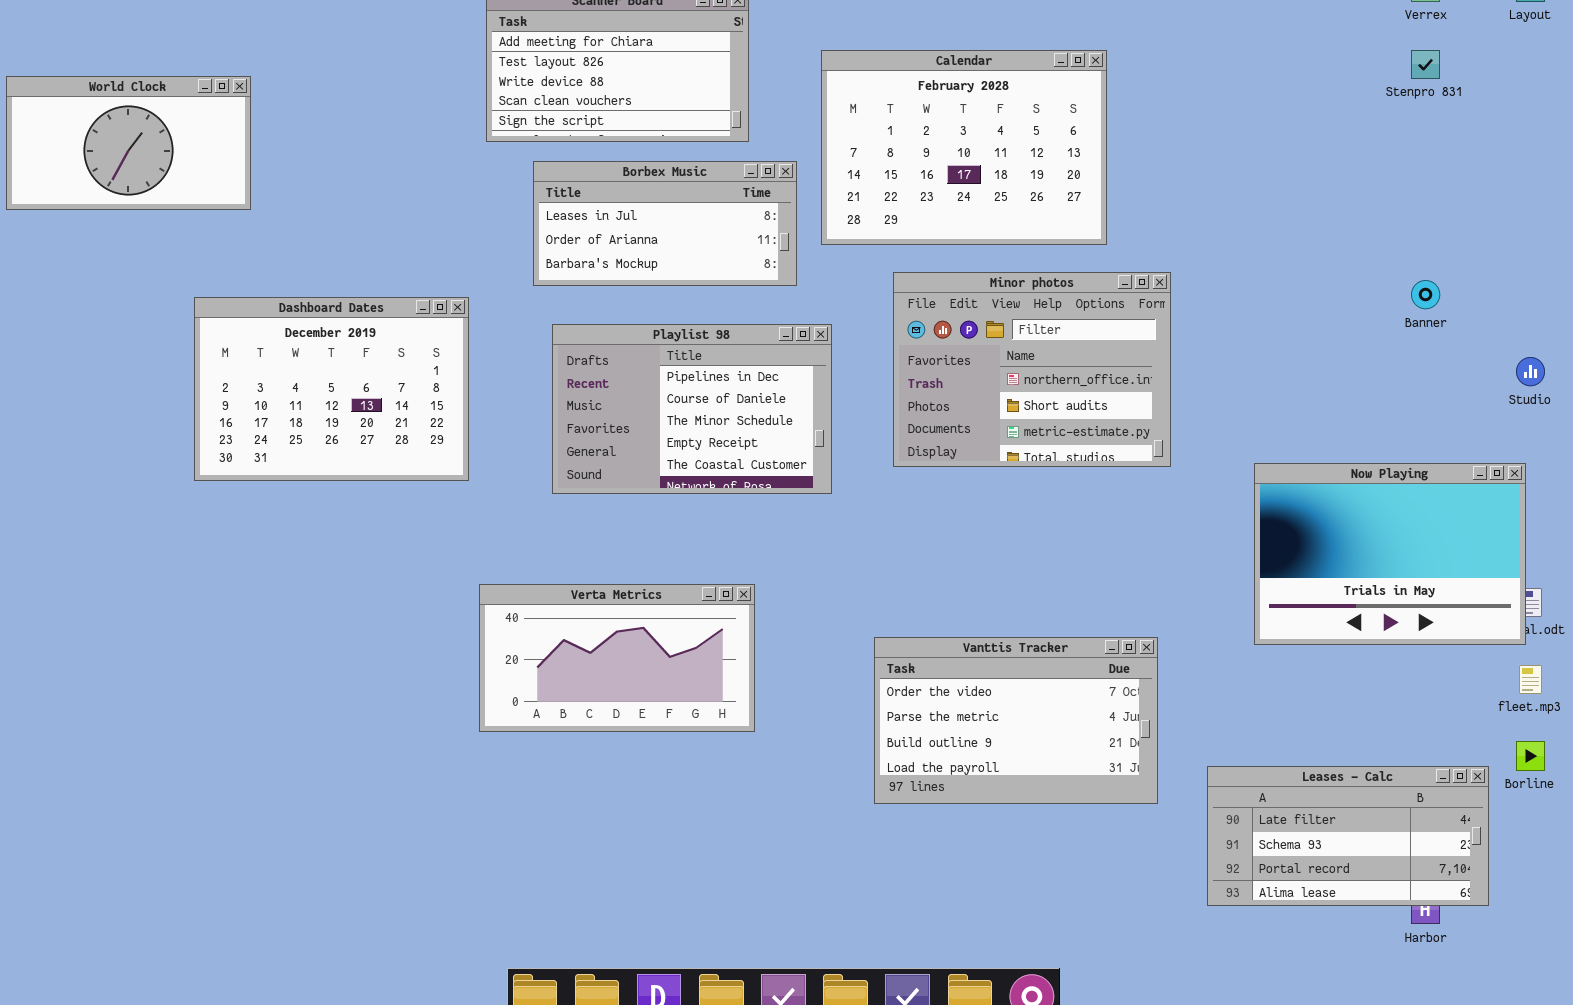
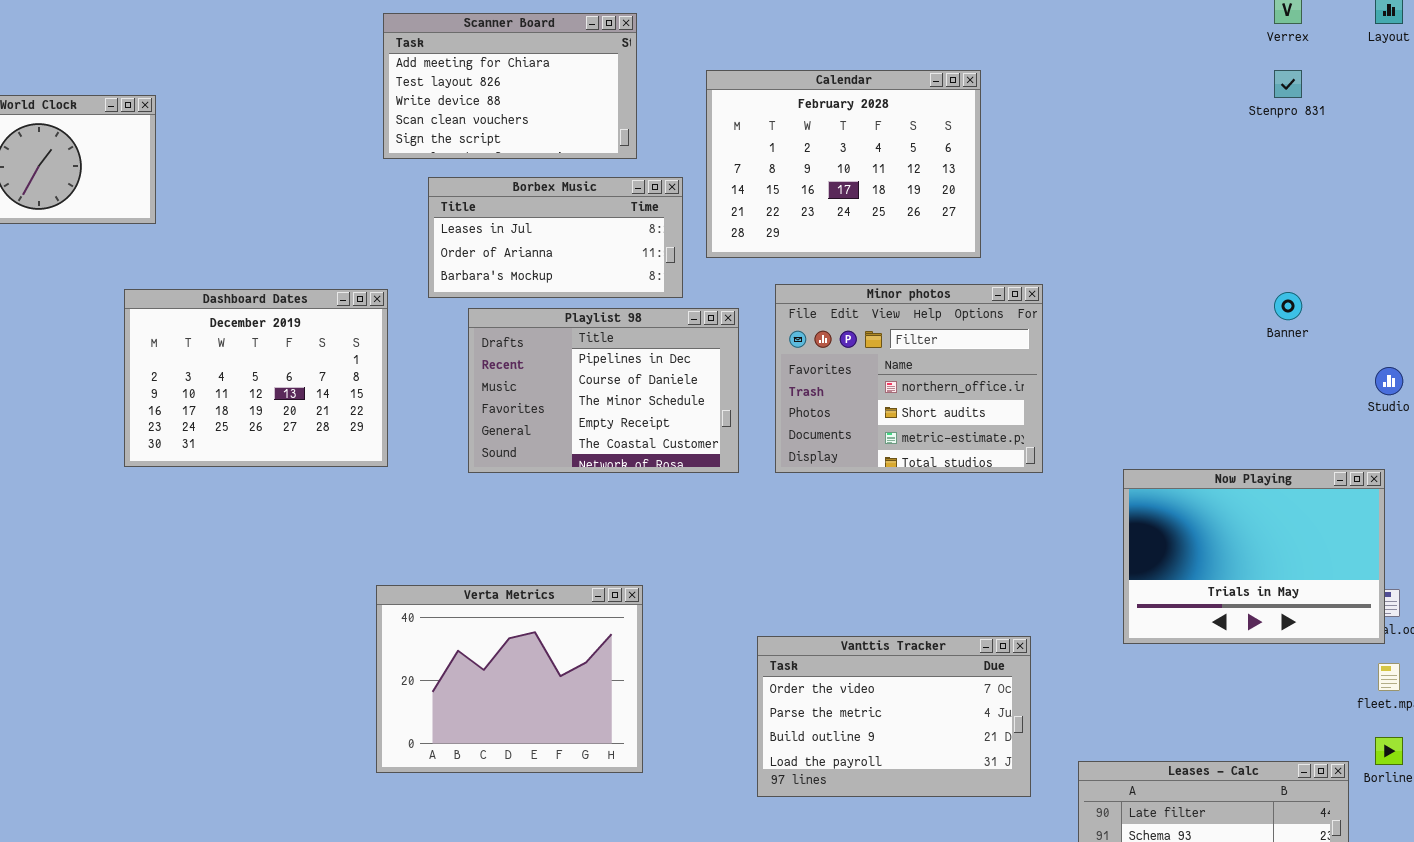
Dashboard Dates: [194,297,469,481] -> [124,289,388,467], moved
Playlist 98: [552,324,832,494] -> [468,308,739,473], moved
Verta Metrics: [479,584,755,732] -> [376,585,643,773], resized

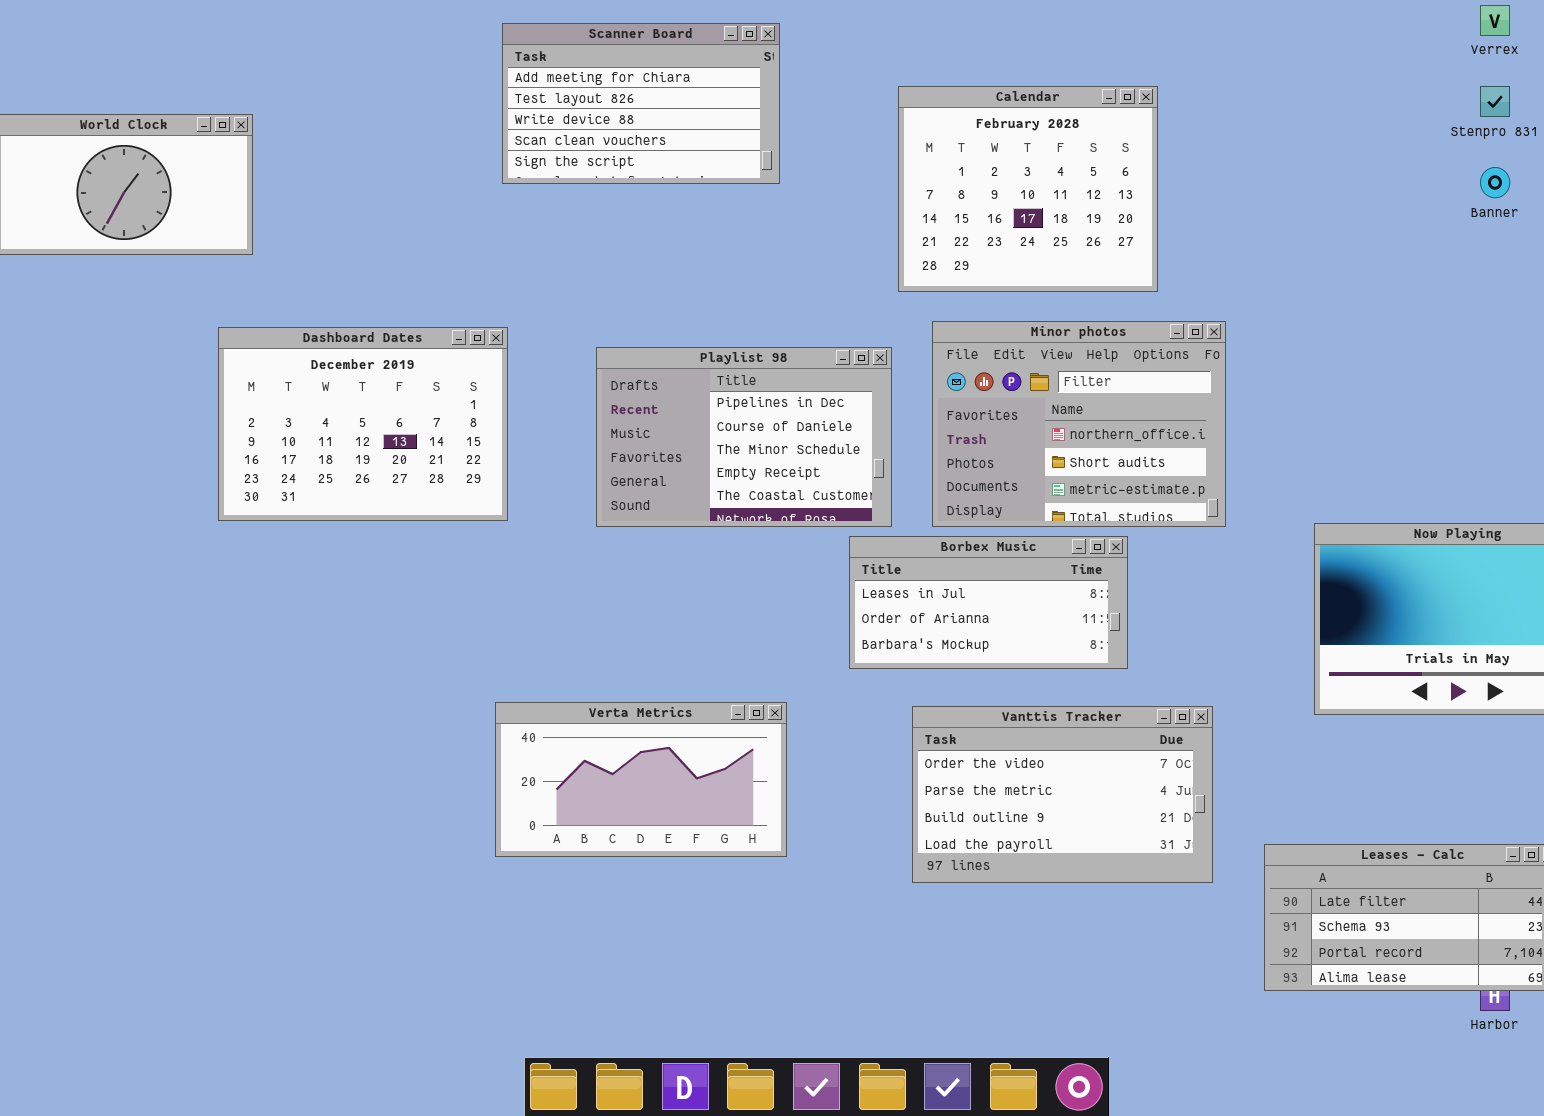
Calendar: [706,70,981,258] -> [898,86,1158,292], resized
Borbex Music: [428,177,683,298] -> [849,536,1128,669], moved
Banner: [1274,292,1302,320] -> [1480,167,1510,198], moved
Verta Metrics: [376,585,643,773] -> [495,702,787,857], resized

